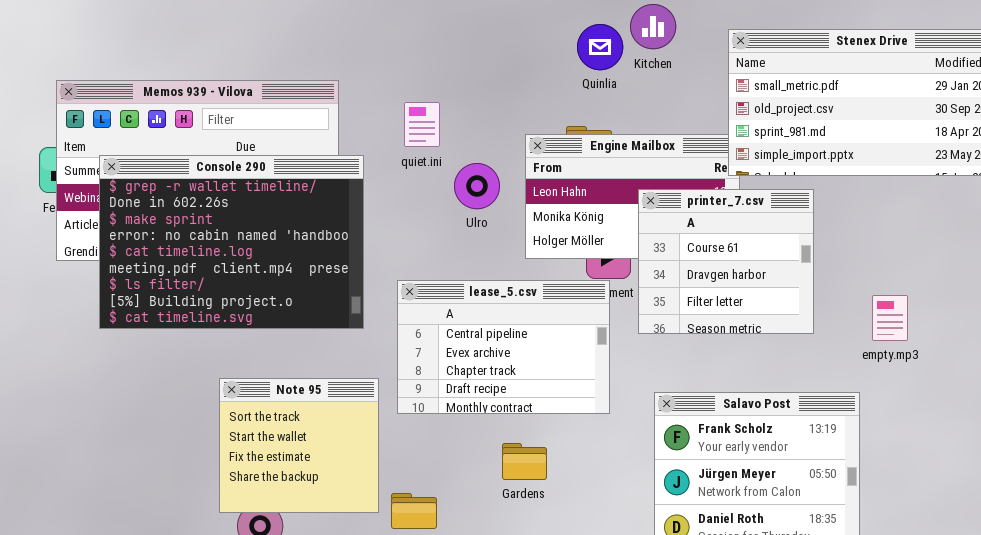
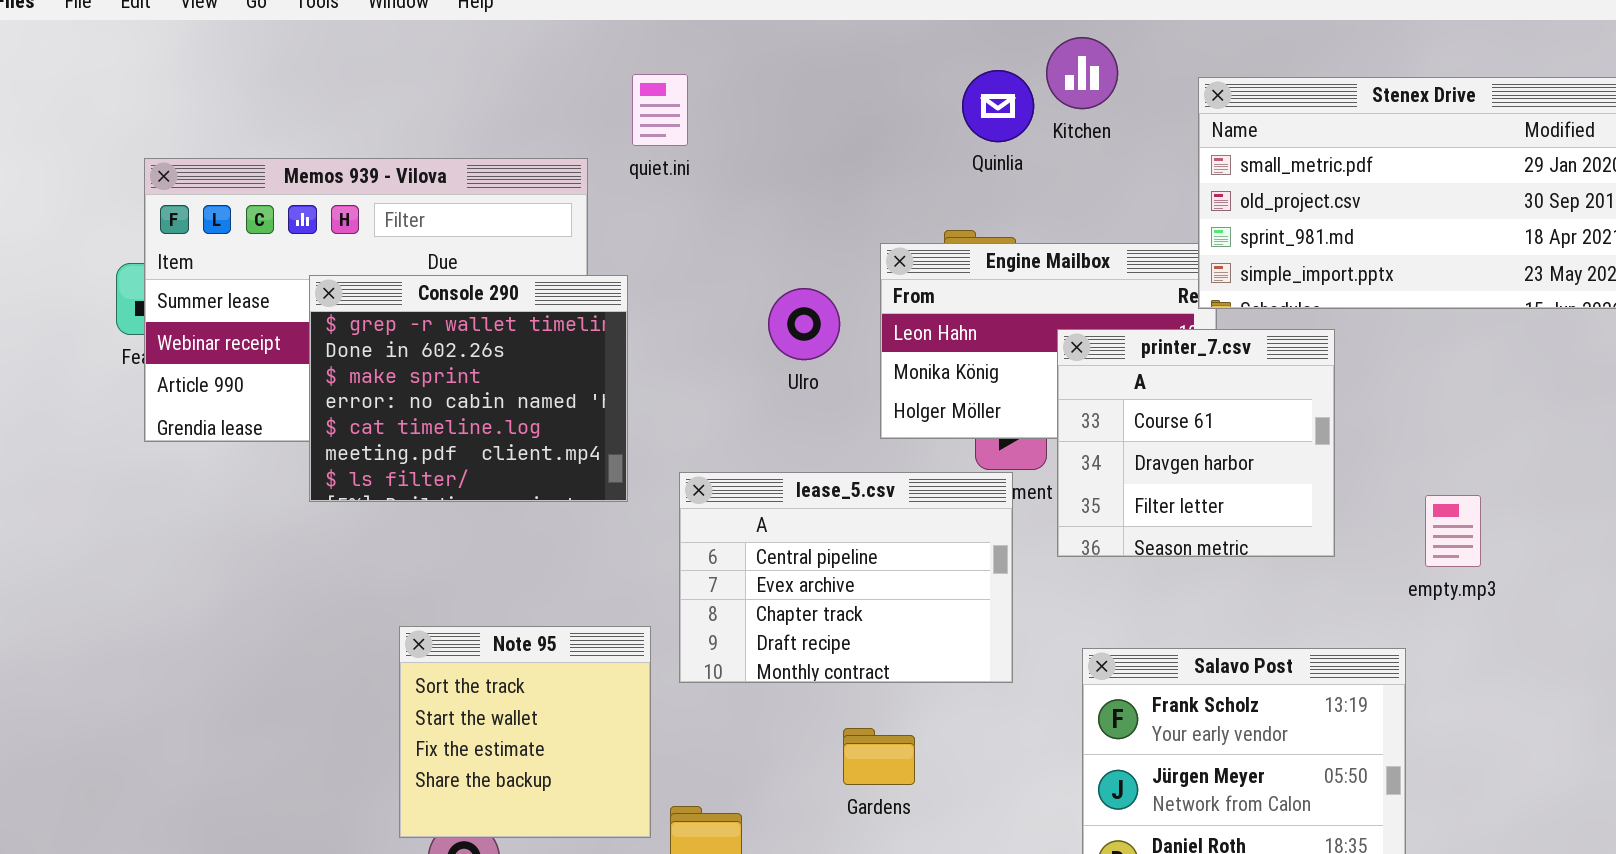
quiet.ini: [404,102,440,147] -> [632,74,688,146], moved
Console 290: [99,155,364,329] -> [309,275,628,502], resized

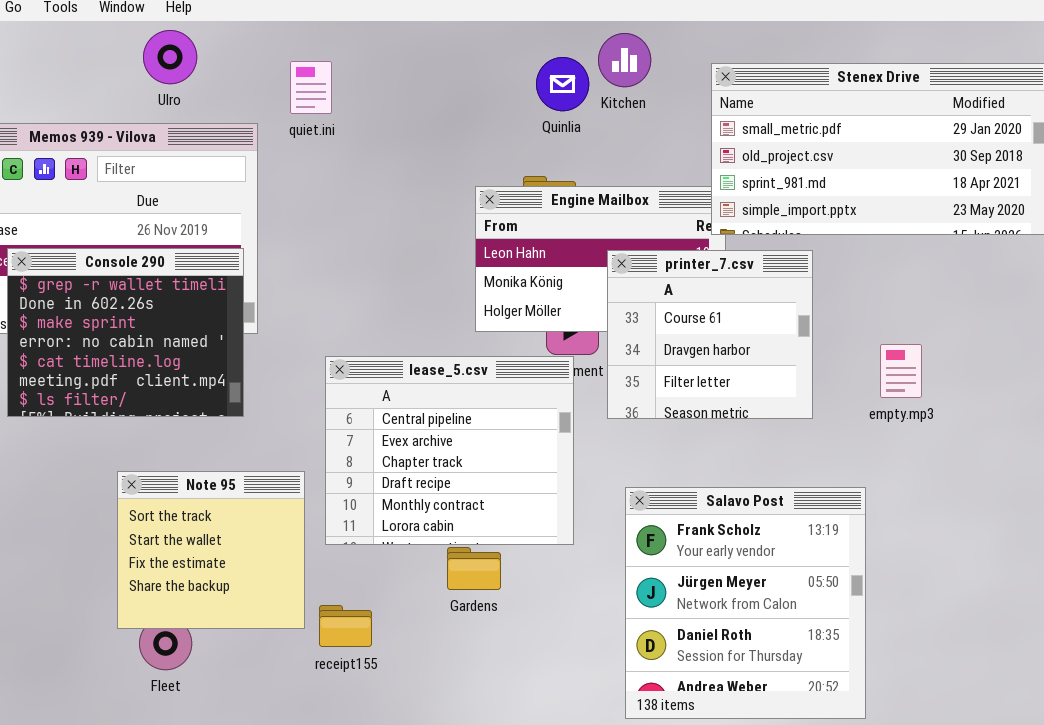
Console 290: [309,275,628,502] -> [7,248,244,417], moved
Ulro: [768,288,840,360] -> [143,30,197,84], moved
lease_5.csv: [679,472,1013,683] -> [325,356,574,545], resized
empty.mp3: [1425,495,1481,567] -> [880,344,922,398], moved

